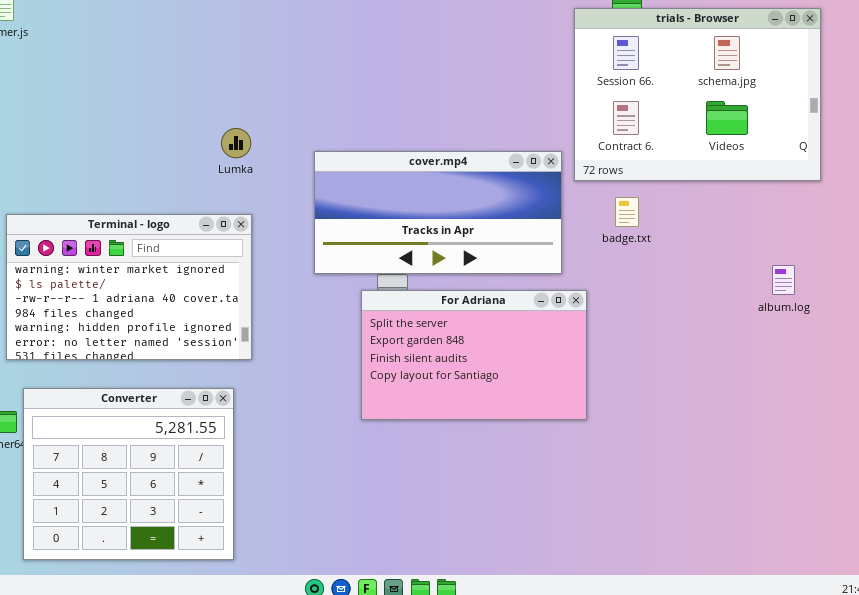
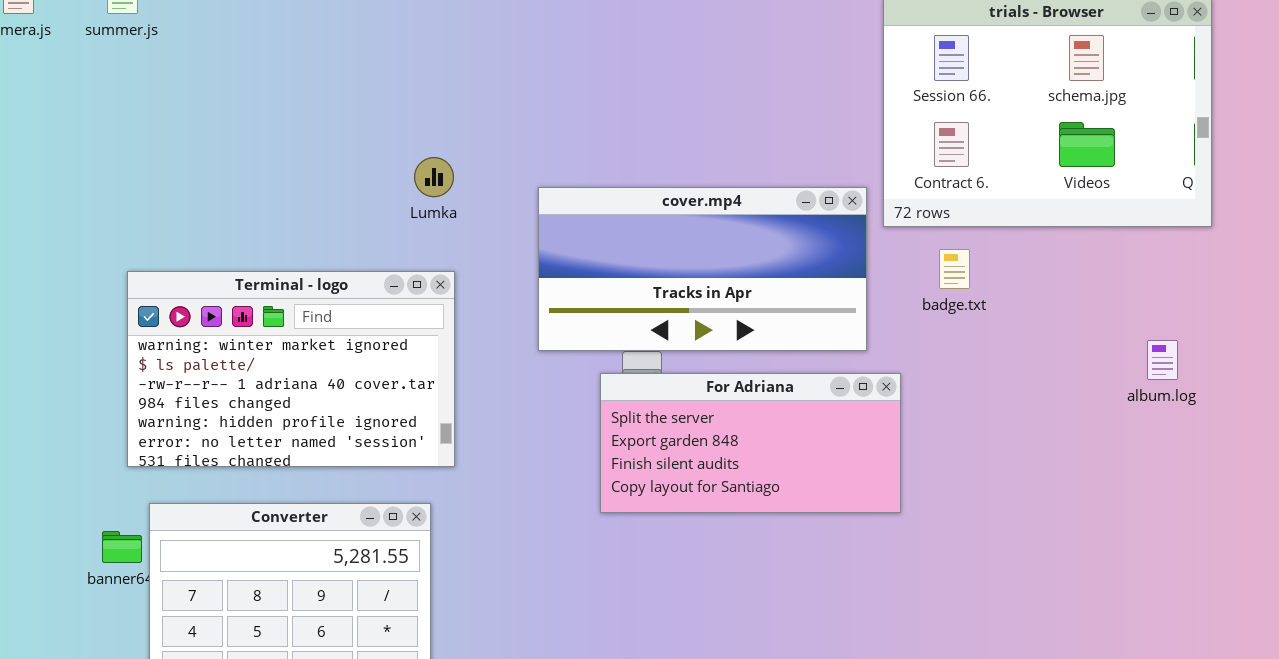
For Adriana: [361,290,587,420] -> [600,373,901,513], resized

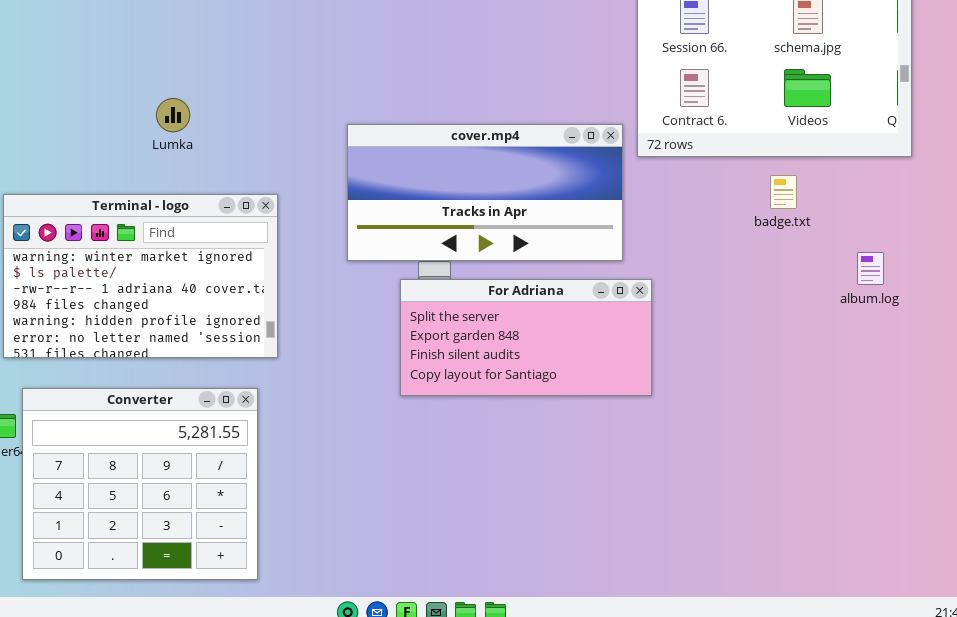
Lumka: [414,157,454,197] -> [156,98,190,132], moved
badge.txt: [939,249,970,289] -> [770,175,797,209], moved

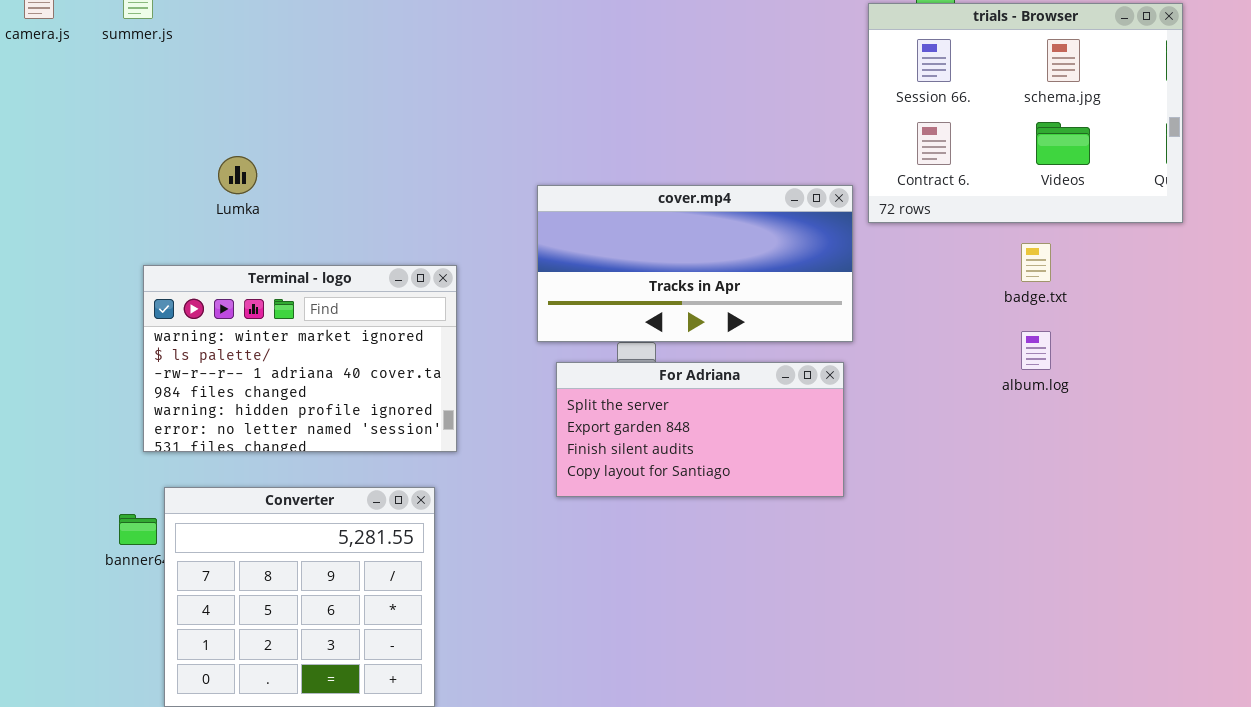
Lumka: [156,98,190,132] -> [218,156,257,194], moved
album.log: [857,252,884,285] -> [1021,331,1051,370], moved
For Adriana: [400,279,652,396] -> [556,362,844,497], moved

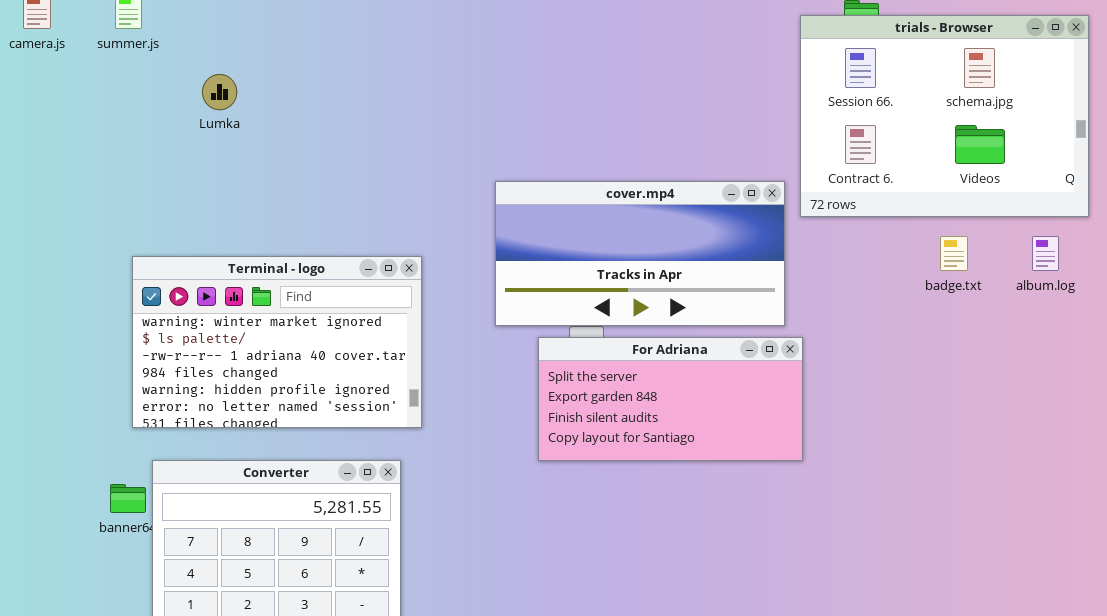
Lumka: [218,156,257,194] -> [202,74,237,110], moved
album.log: [1021,331,1051,370] -> [1032,236,1059,271], moved
For Adriana: [556,362,844,497] -> [538,337,803,461], moved

